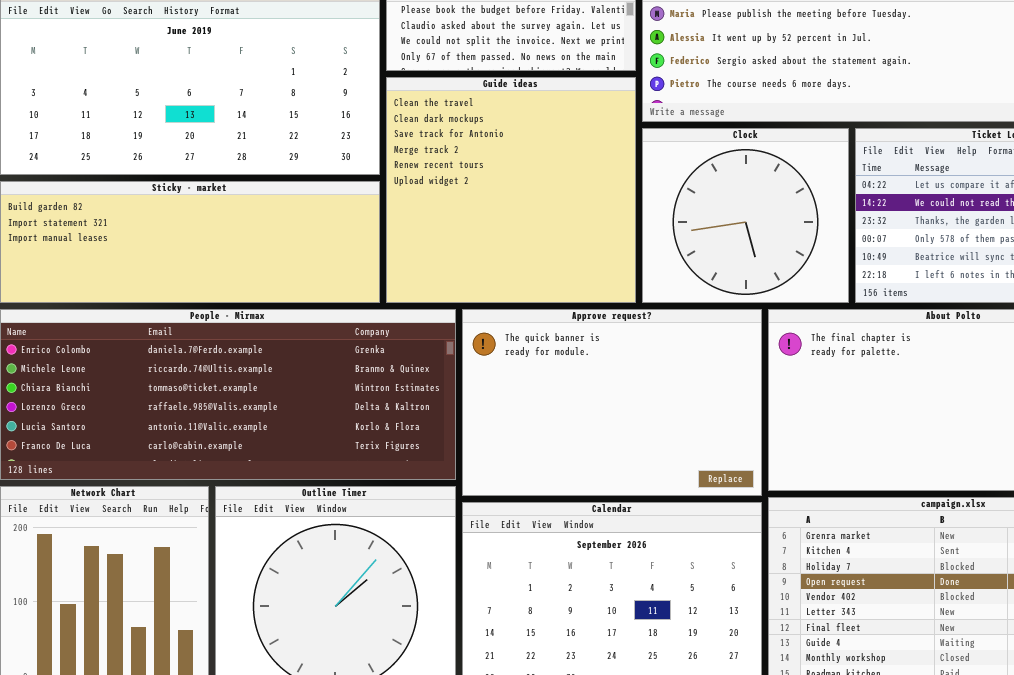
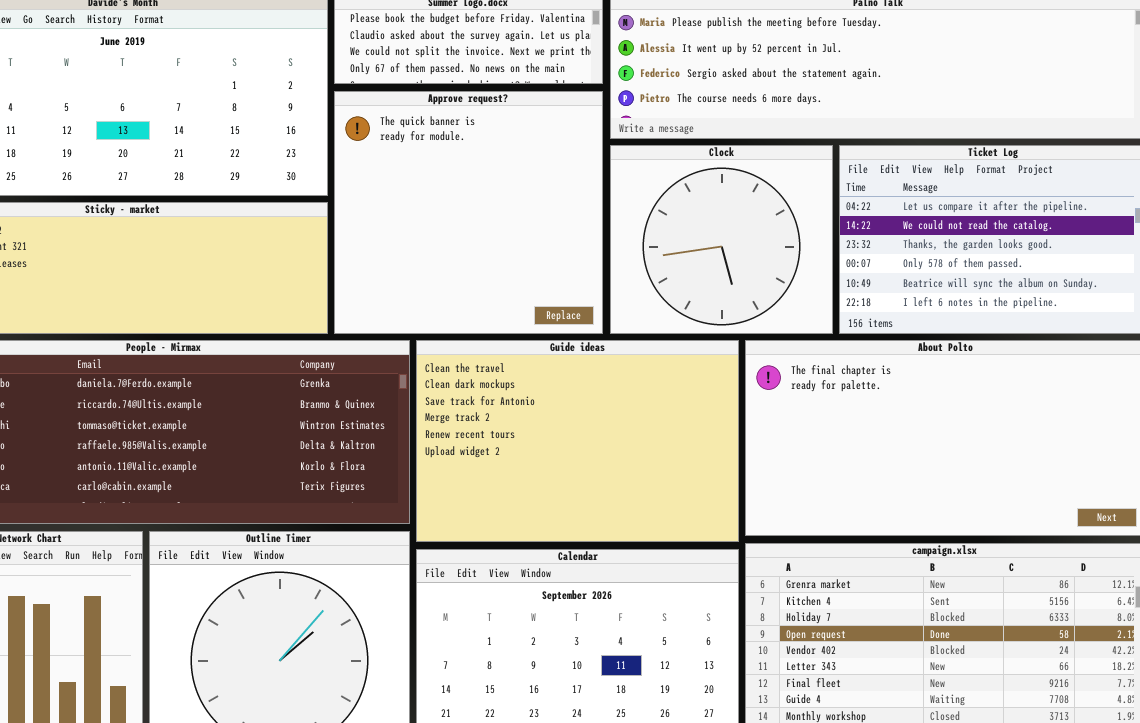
Guide ideas: [386,77,636,303] -> [416,340,739,542], moved, resized
Approve request?: [462,309,762,496] -> [334,91,603,334], moved, resized

